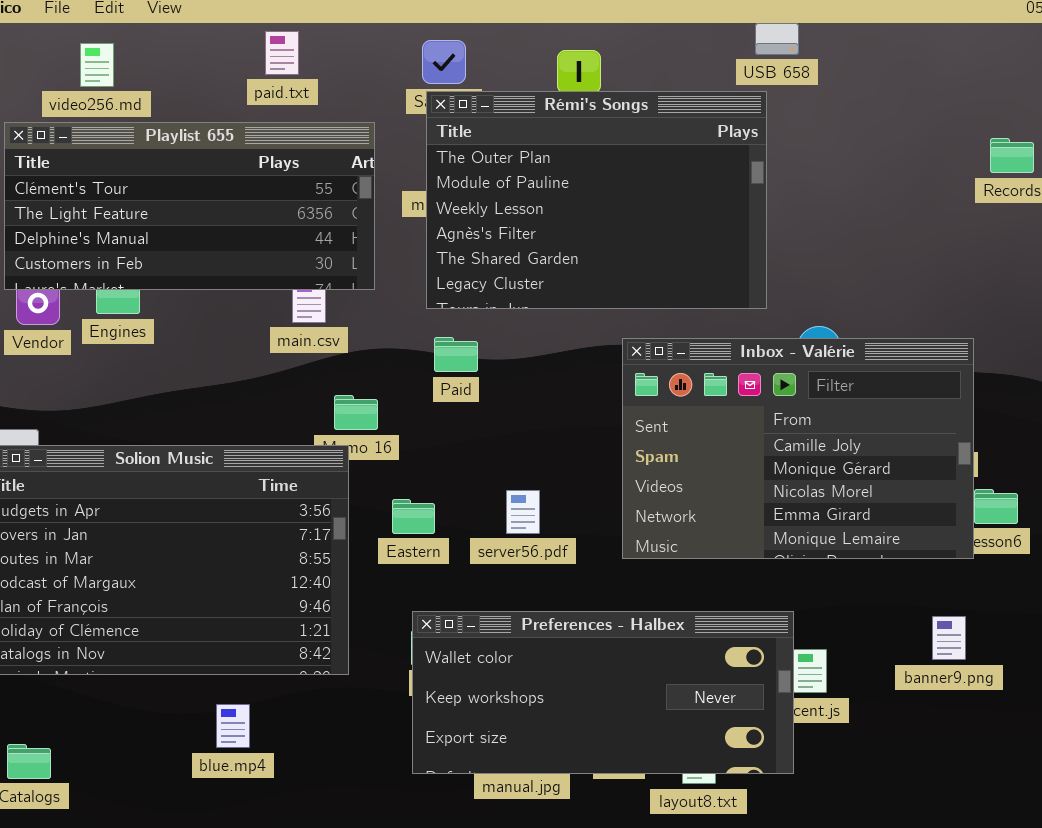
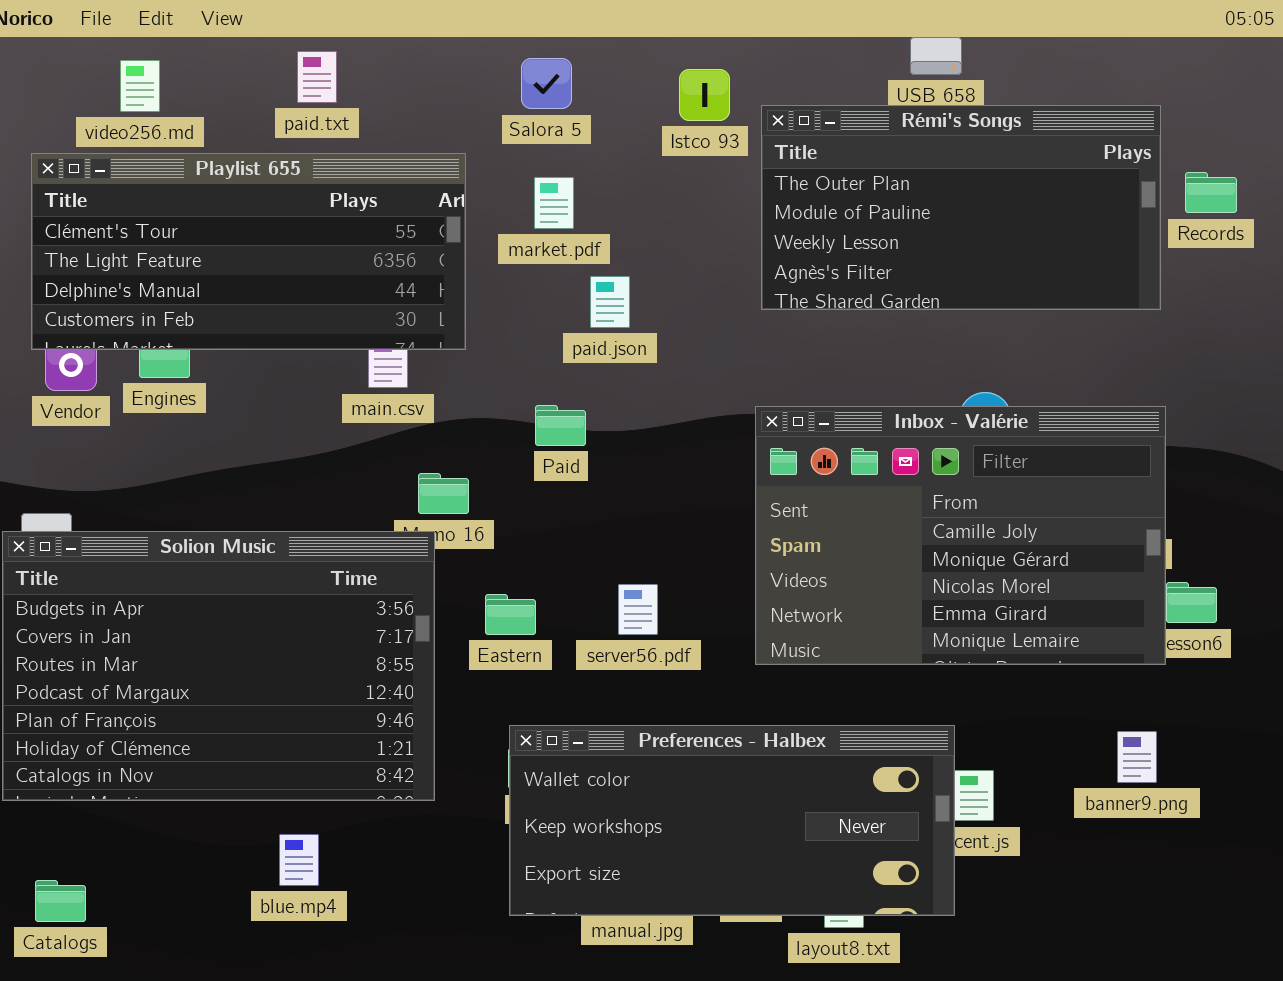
paid.txt: [265,31,299,75] -> [297,51,337,103], moved
Rémi's Songs: [426,91,767,309] -> [761,105,1161,310], moved, resized

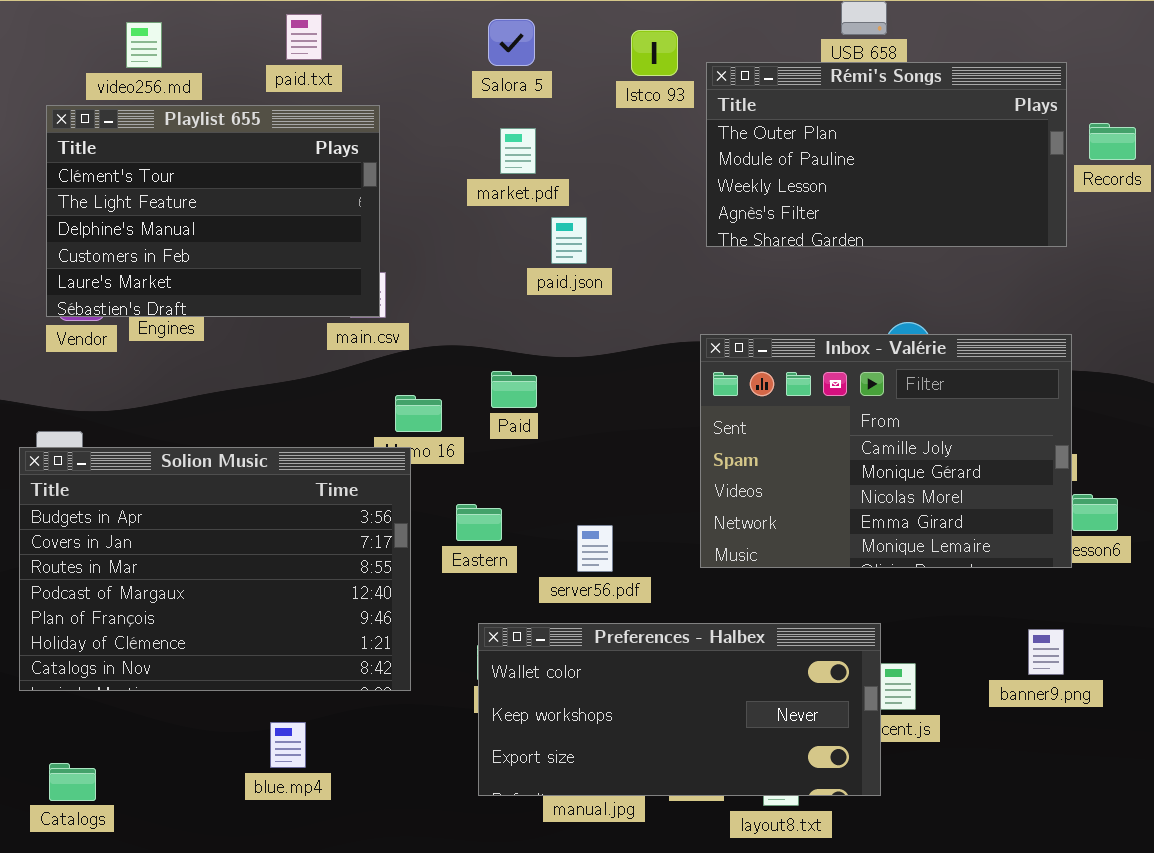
Playlist 655: [31,153,466,350] -> [46,105,380,317], resized
Paid: [535,405,586,446] -> [491,371,537,408], moved
server56.pdf: [618,584,658,635] -> [577,525,613,572], moved

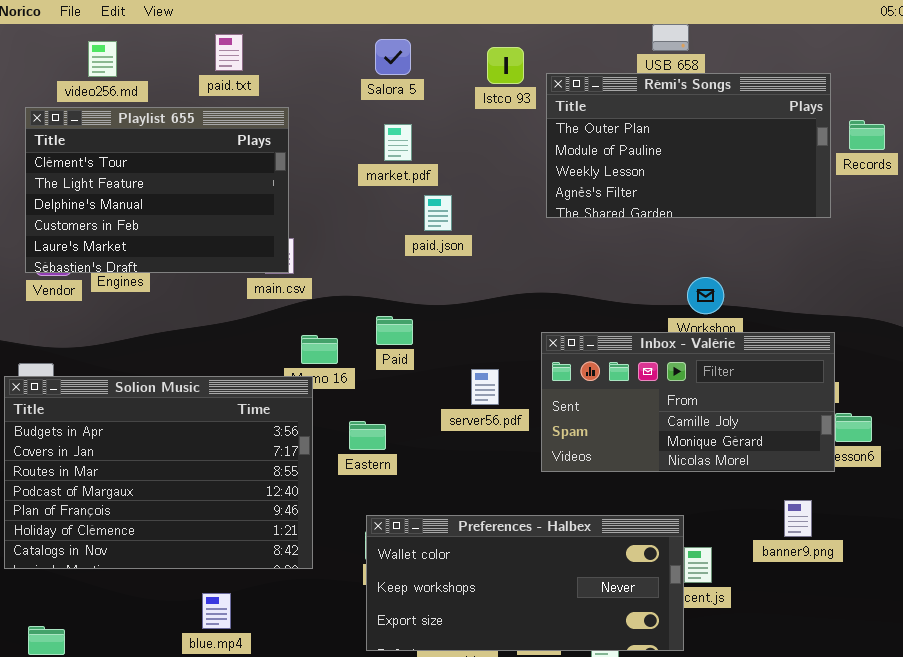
Inbox - Valérie: [700,334,1072,568] -> [541,332,835,472], resized
server56.pdf: [577,525,613,572] -> [471,369,499,405], moved
banner9.png: [1028,629,1064,675] -> [784,500,812,537], moved

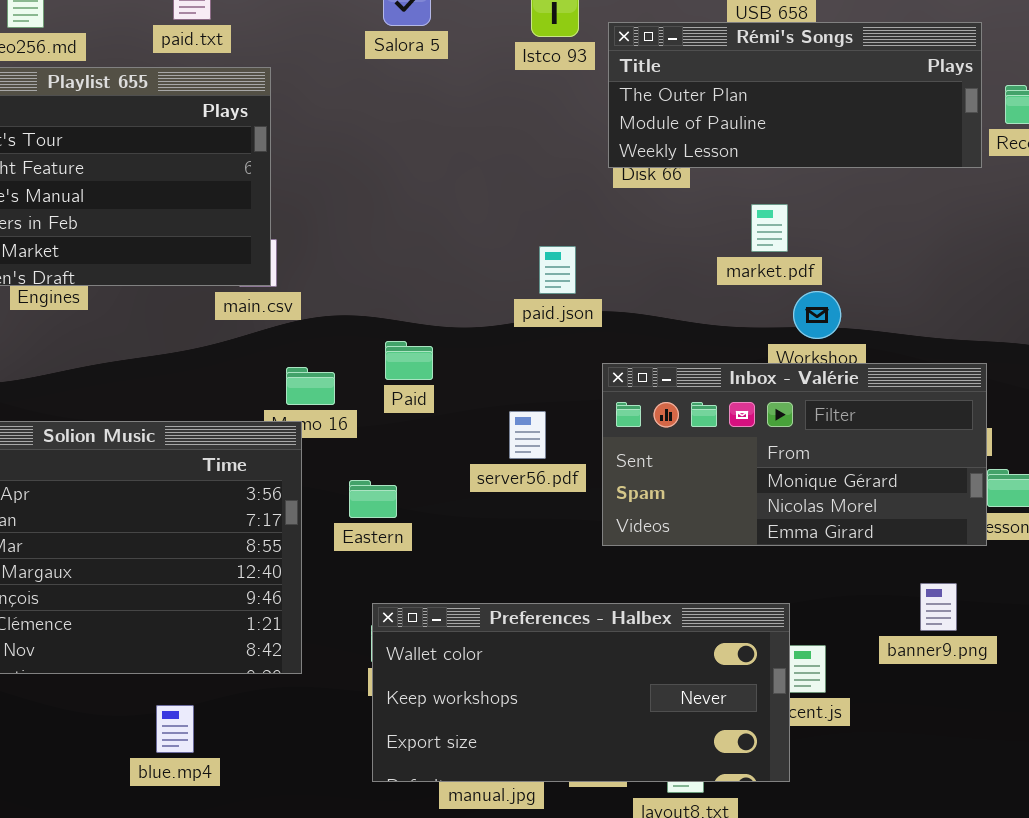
Rémi's Songs: [546,73,831,218] -> [608,22,982,168], resized
market.pdf: [384,124,412,161] -> [751,204,788,252], moved
paid.json: [424,195,452,231] -> [539,246,576,294], moved
Inbox - Valérie: [541,332,835,472] -> [602,363,987,546], scrolled down 1 row

